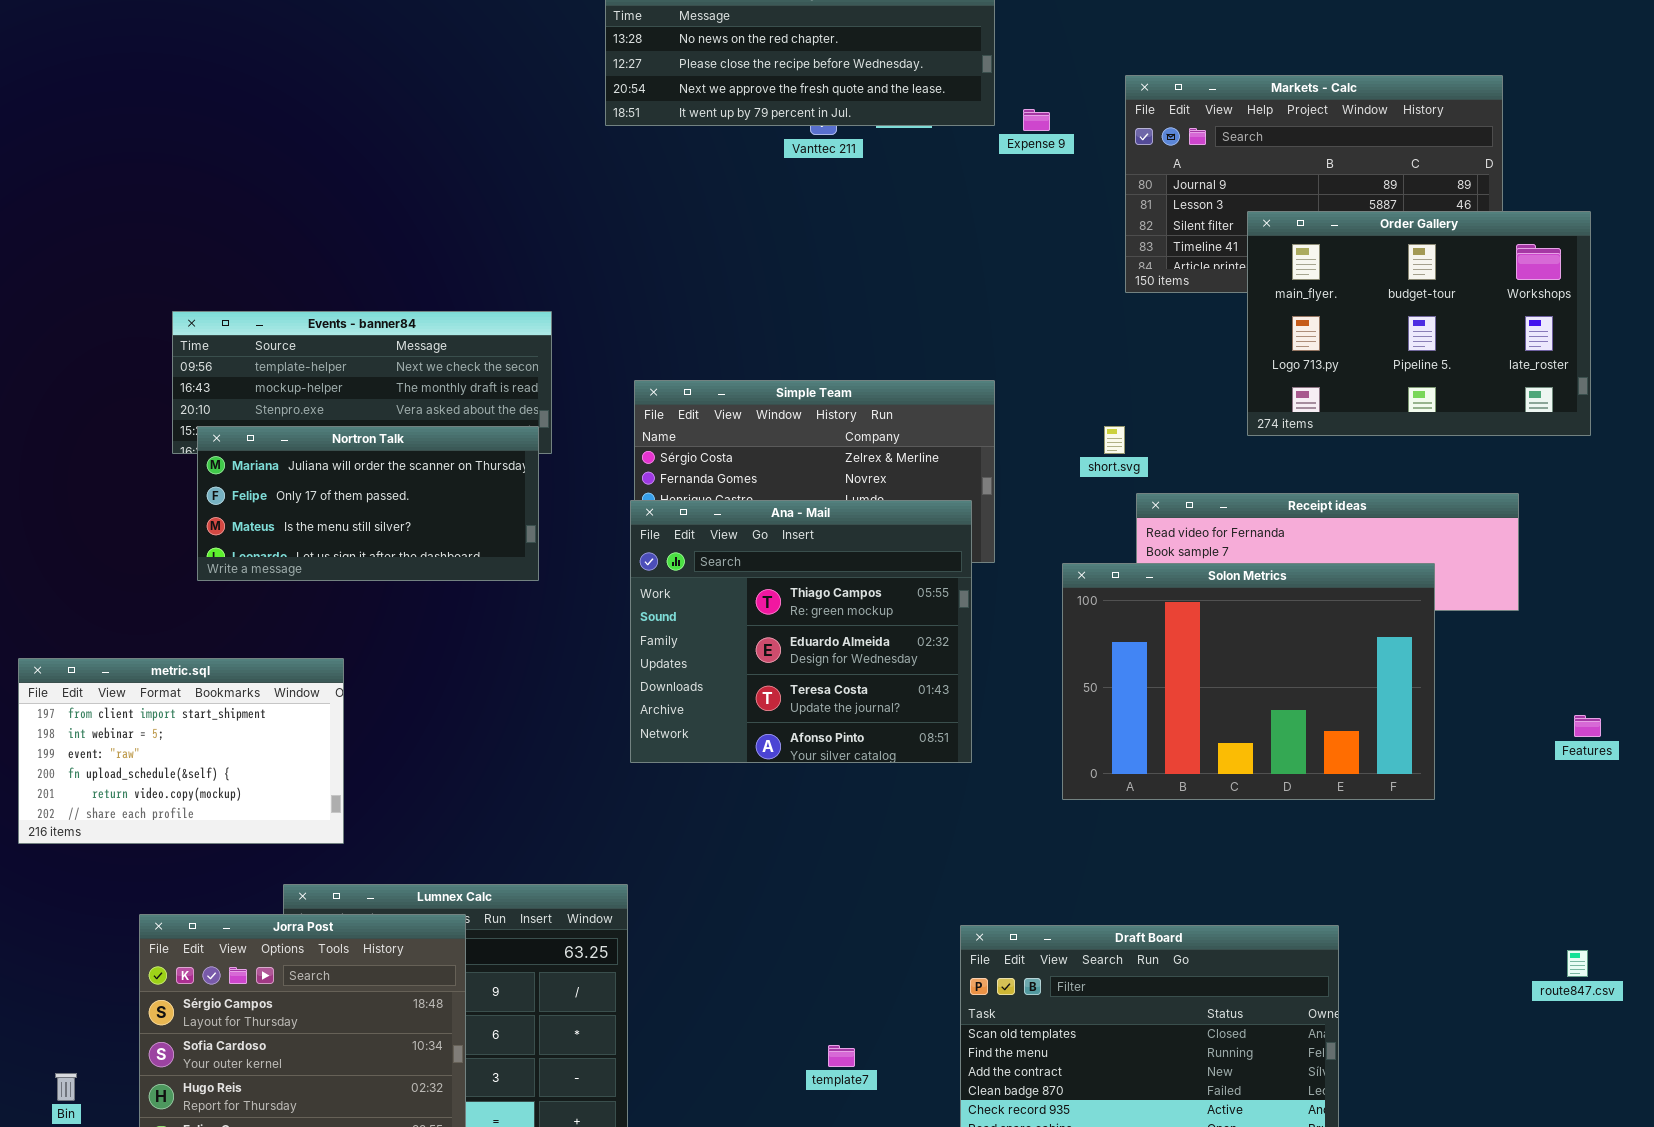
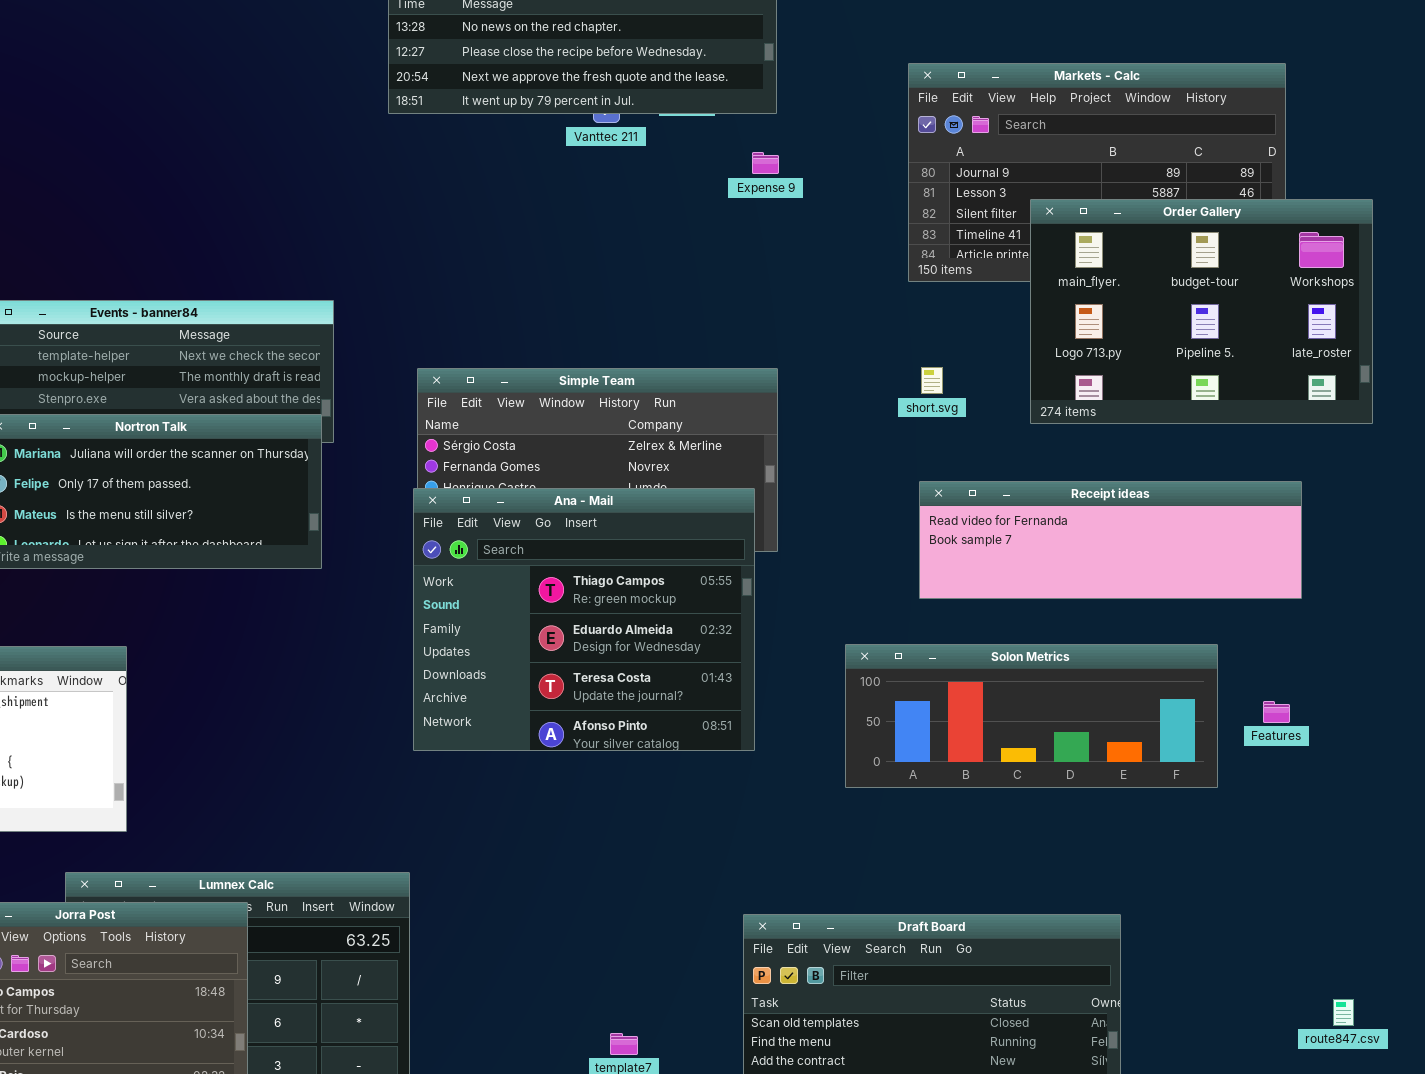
Expense 9: [1023,109,1050,131] -> [752,152,779,174], moved
short.svg: [1104,426,1125,454] -> [921,367,943,394], moved
Solon Metrics: [1062,563,1435,800] -> [845,644,1218,788], resized
Features: [1574,715,1601,737] -> [1263,701,1290,723], moved
route847.csv: [1567,950,1588,977] -> [1333,999,1354,1026], moved

